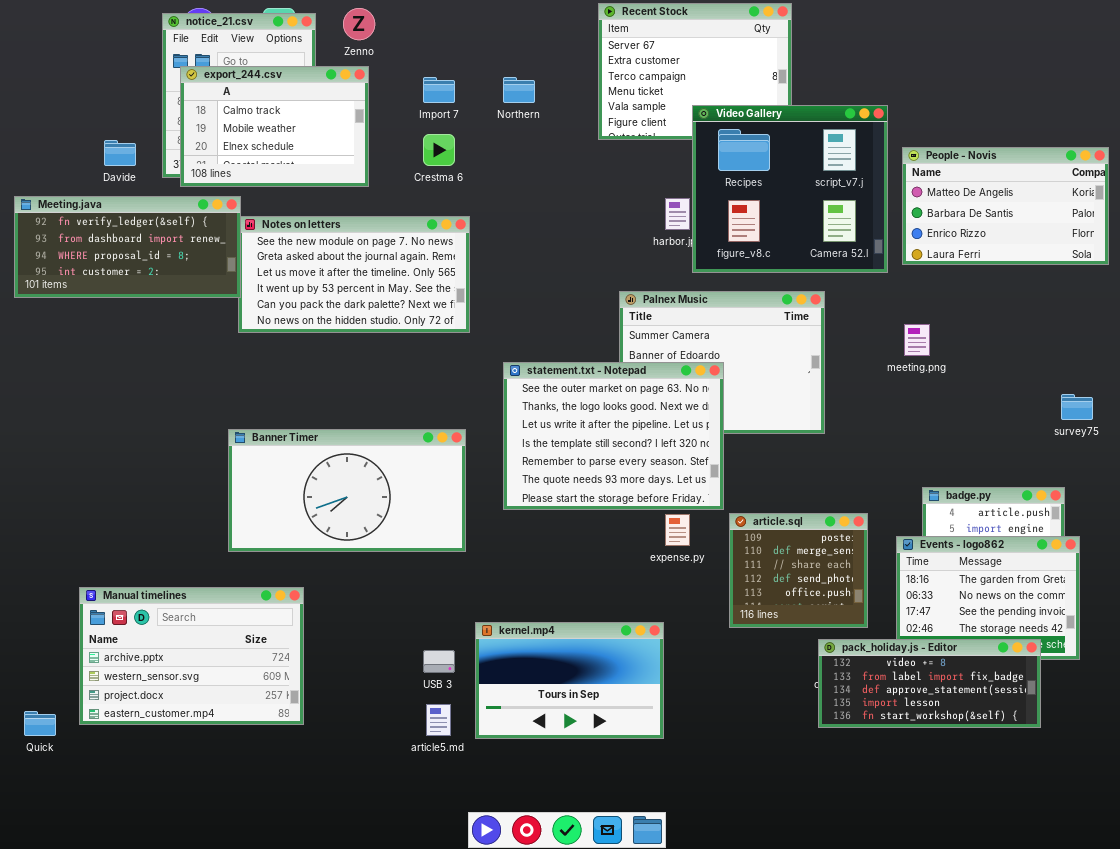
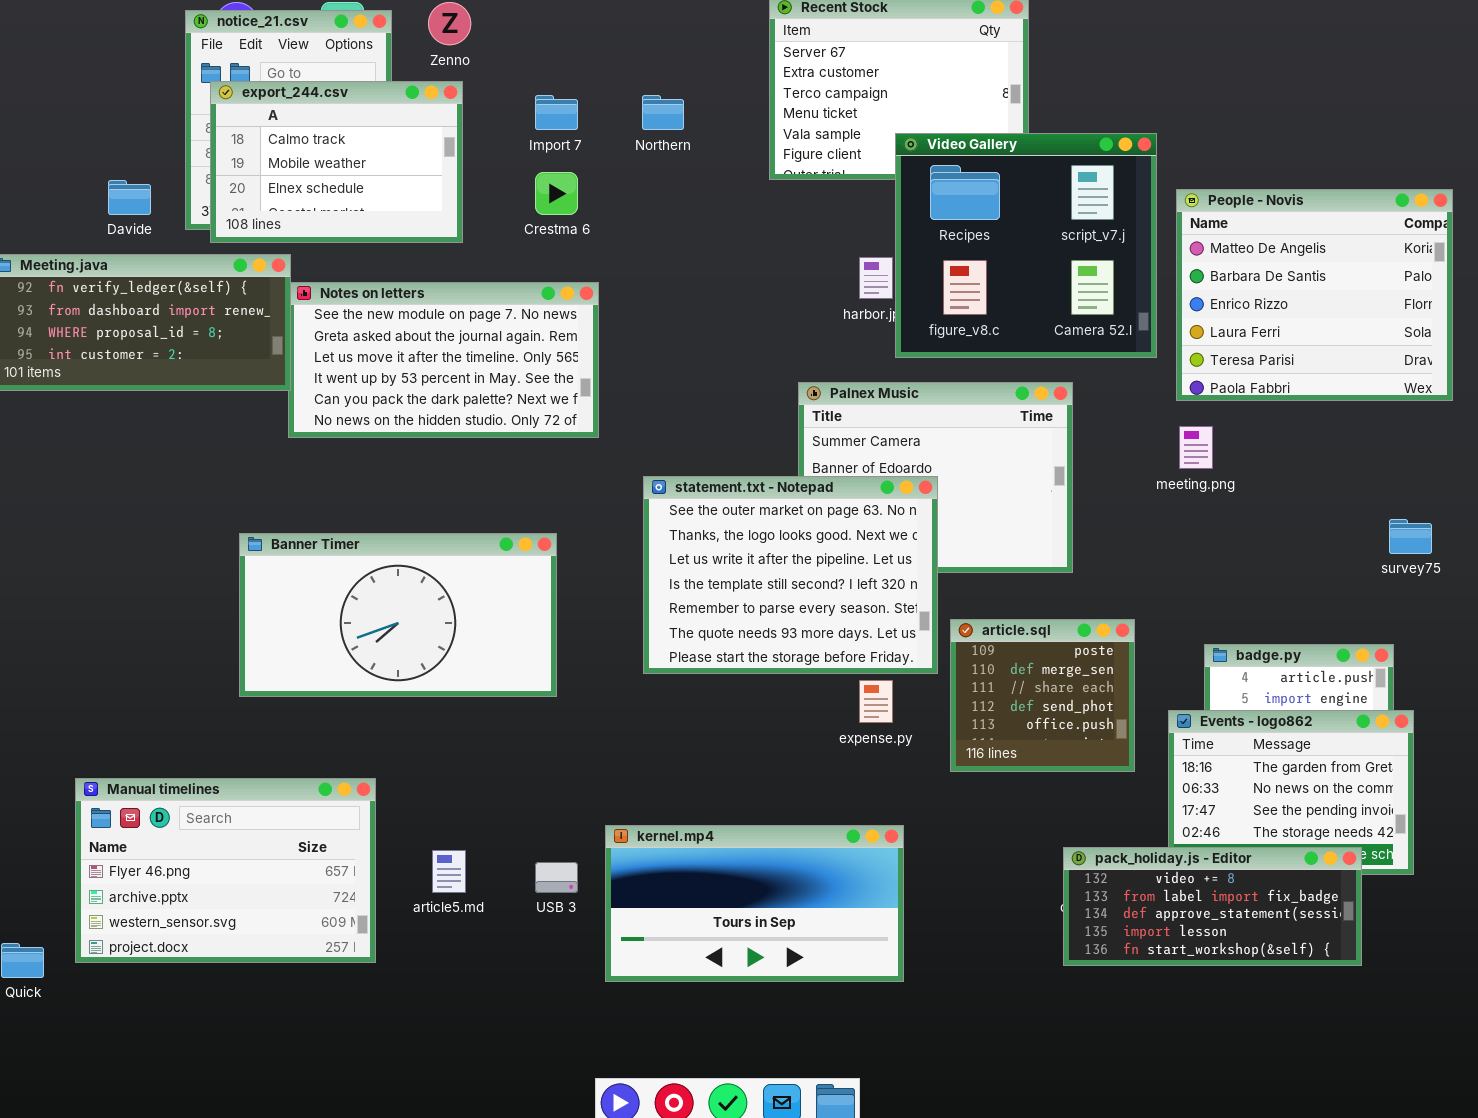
People - Novis: [902,147,1109,265] -> [1176,189,1453,401], resized
Banner Timer: [228,429,466,552] -> [239,533,557,697], moved
article.sql: [729,513,868,628] -> [950,619,1135,772], moved
Manual timelines: [79,587,304,725] -> [75,778,376,963], scrolled up 1 row
kernel.mp4: [475,622,664,739] -> [605,825,904,982], resized
article5.md: [426,704,451,736] -> [432,850,466,893], moved

